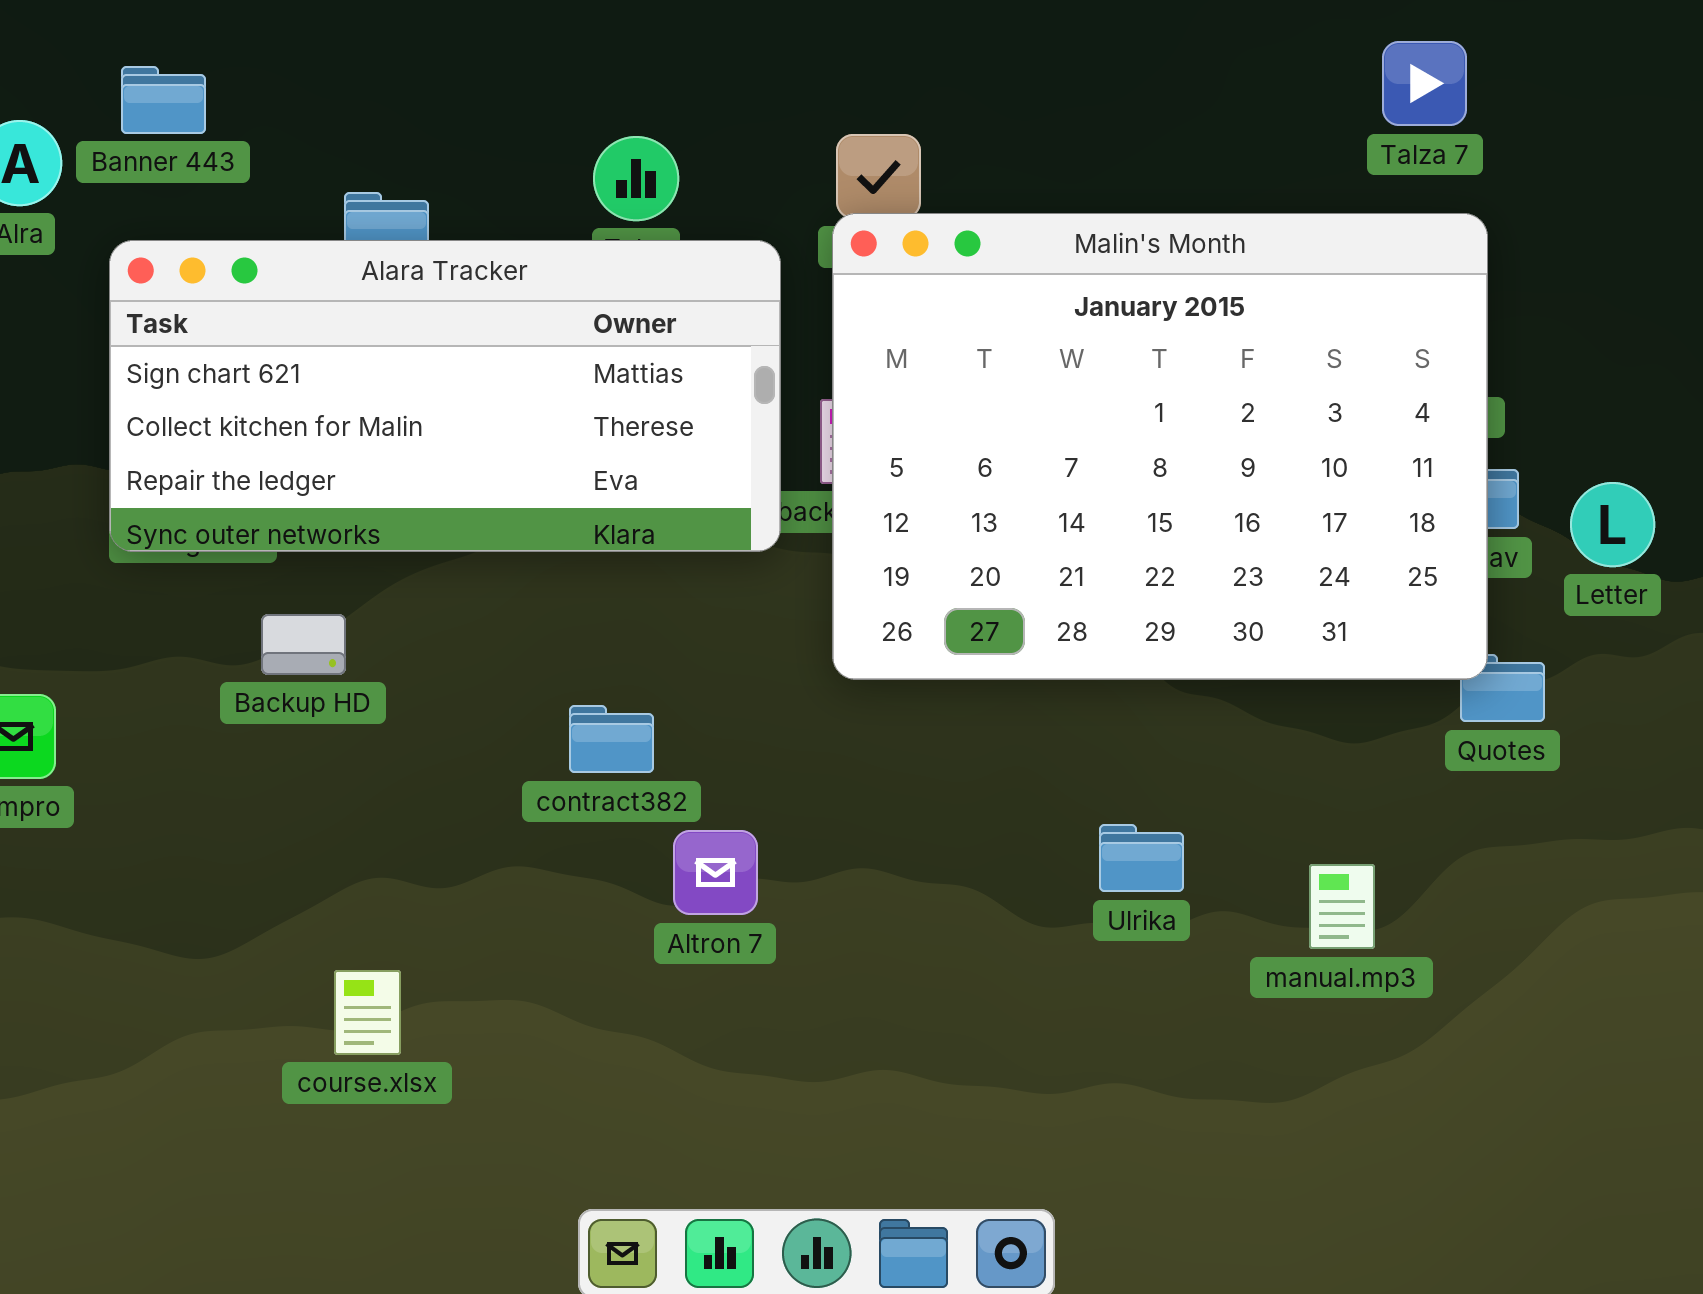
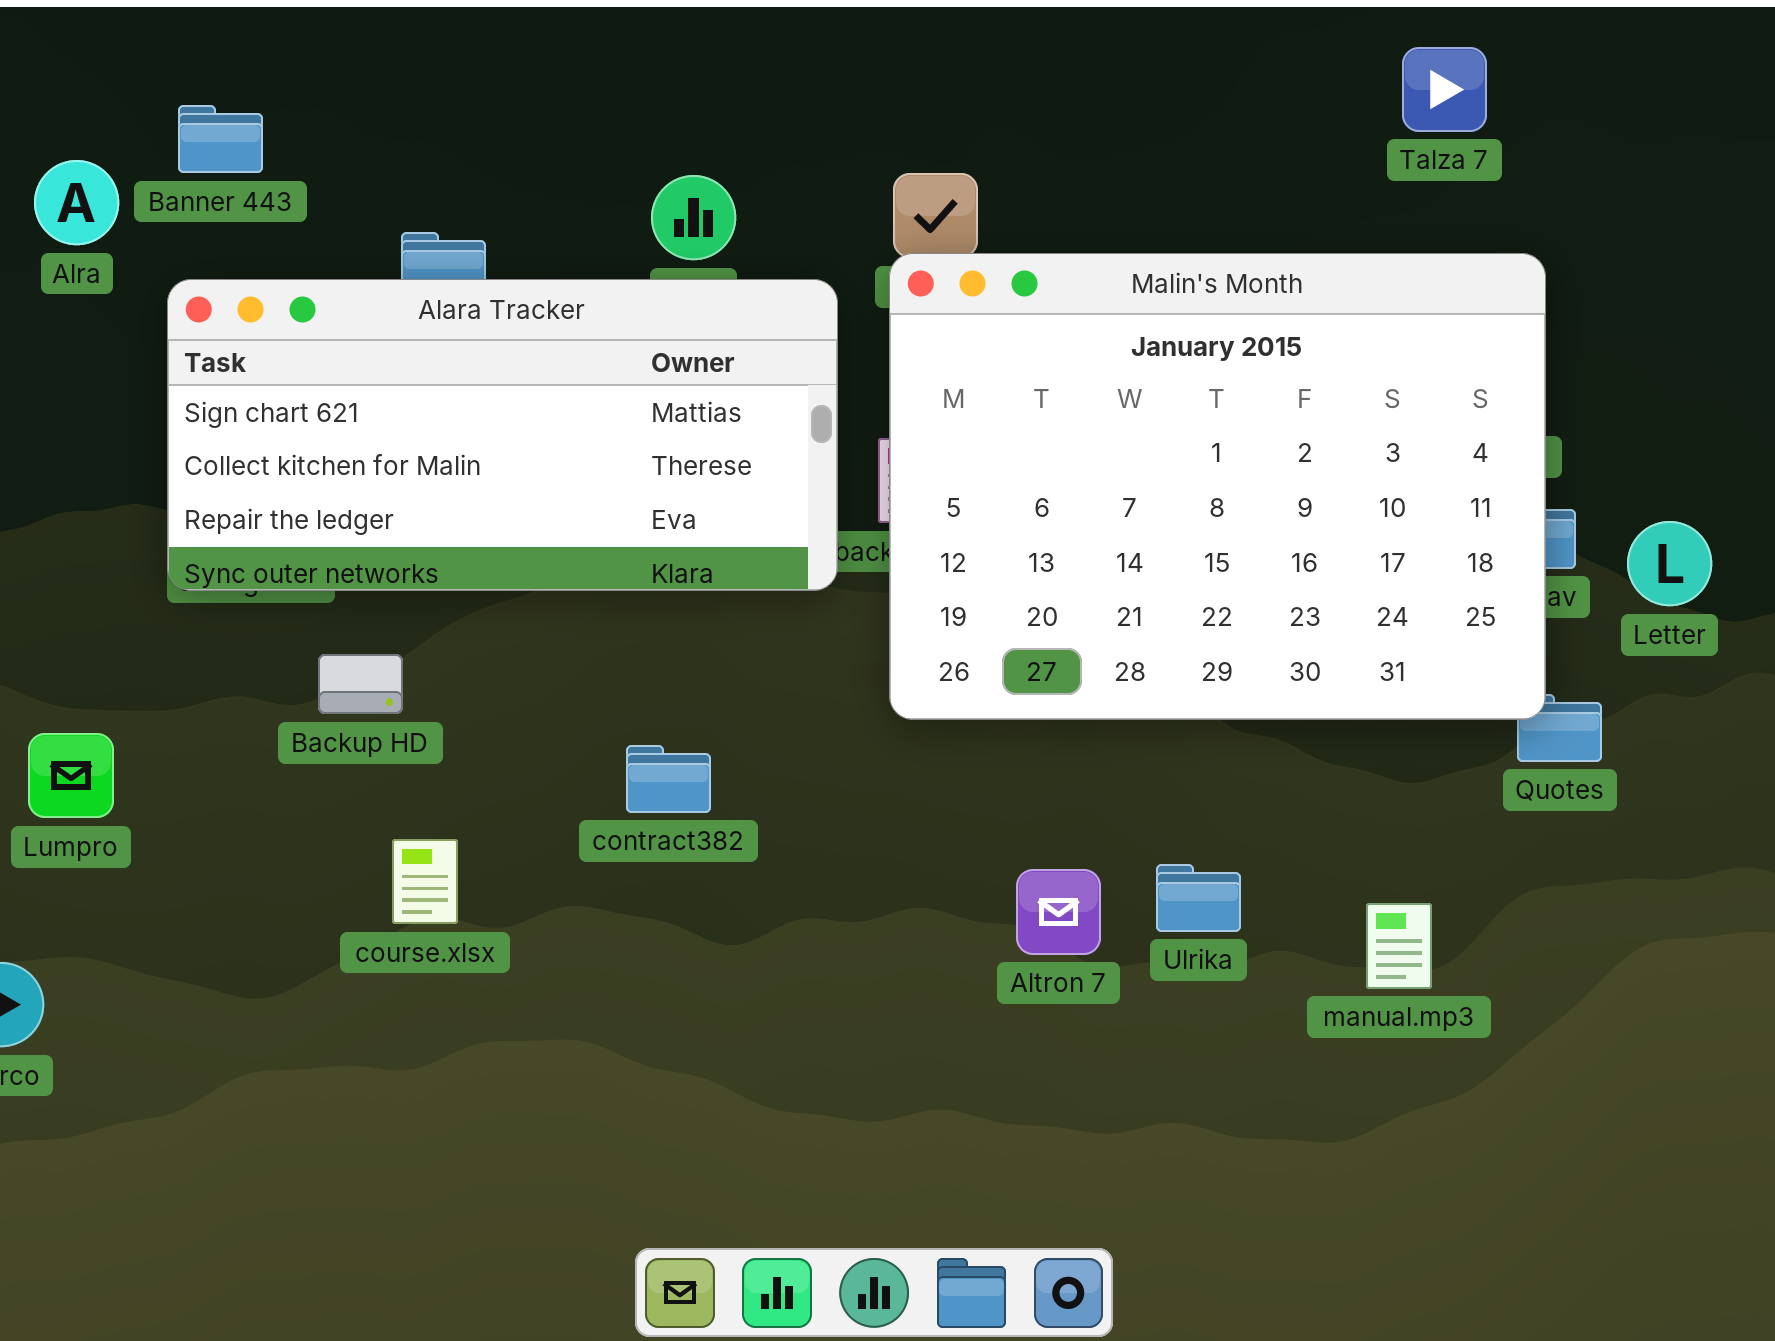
Talza 7: [1382,41,1467,126] -> [1402,47,1487,132], moved
Altron 7: [673,830,758,915] -> [1016,869,1101,955], moved
course.xlsx: [334,970,401,1055] -> [392,839,458,924], moved

